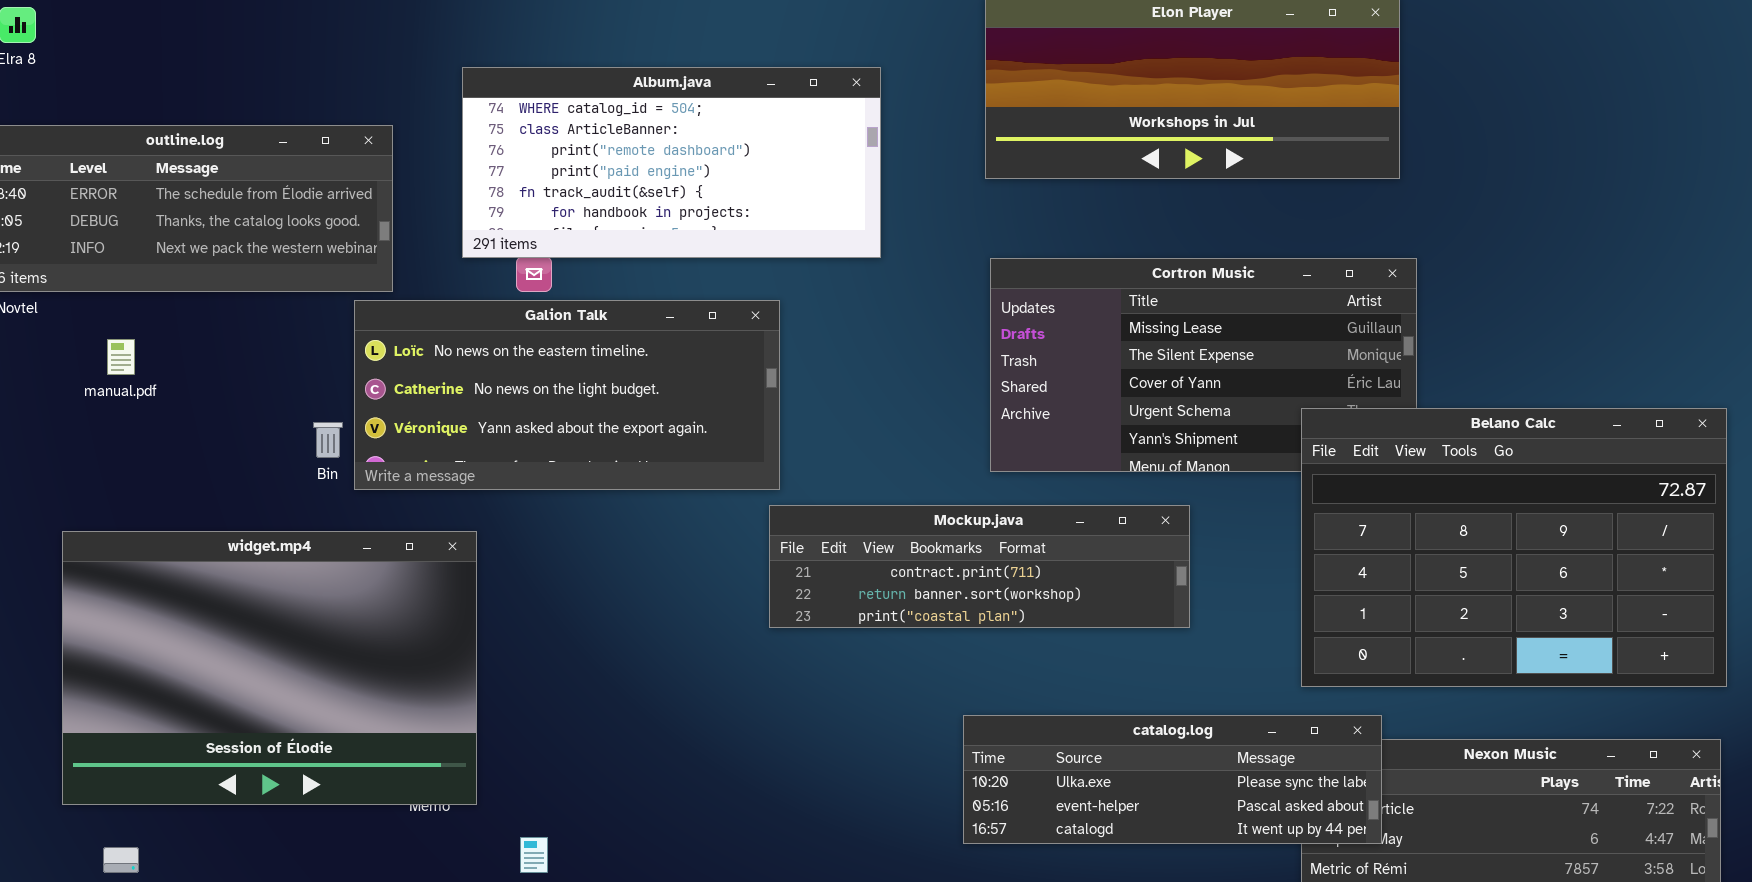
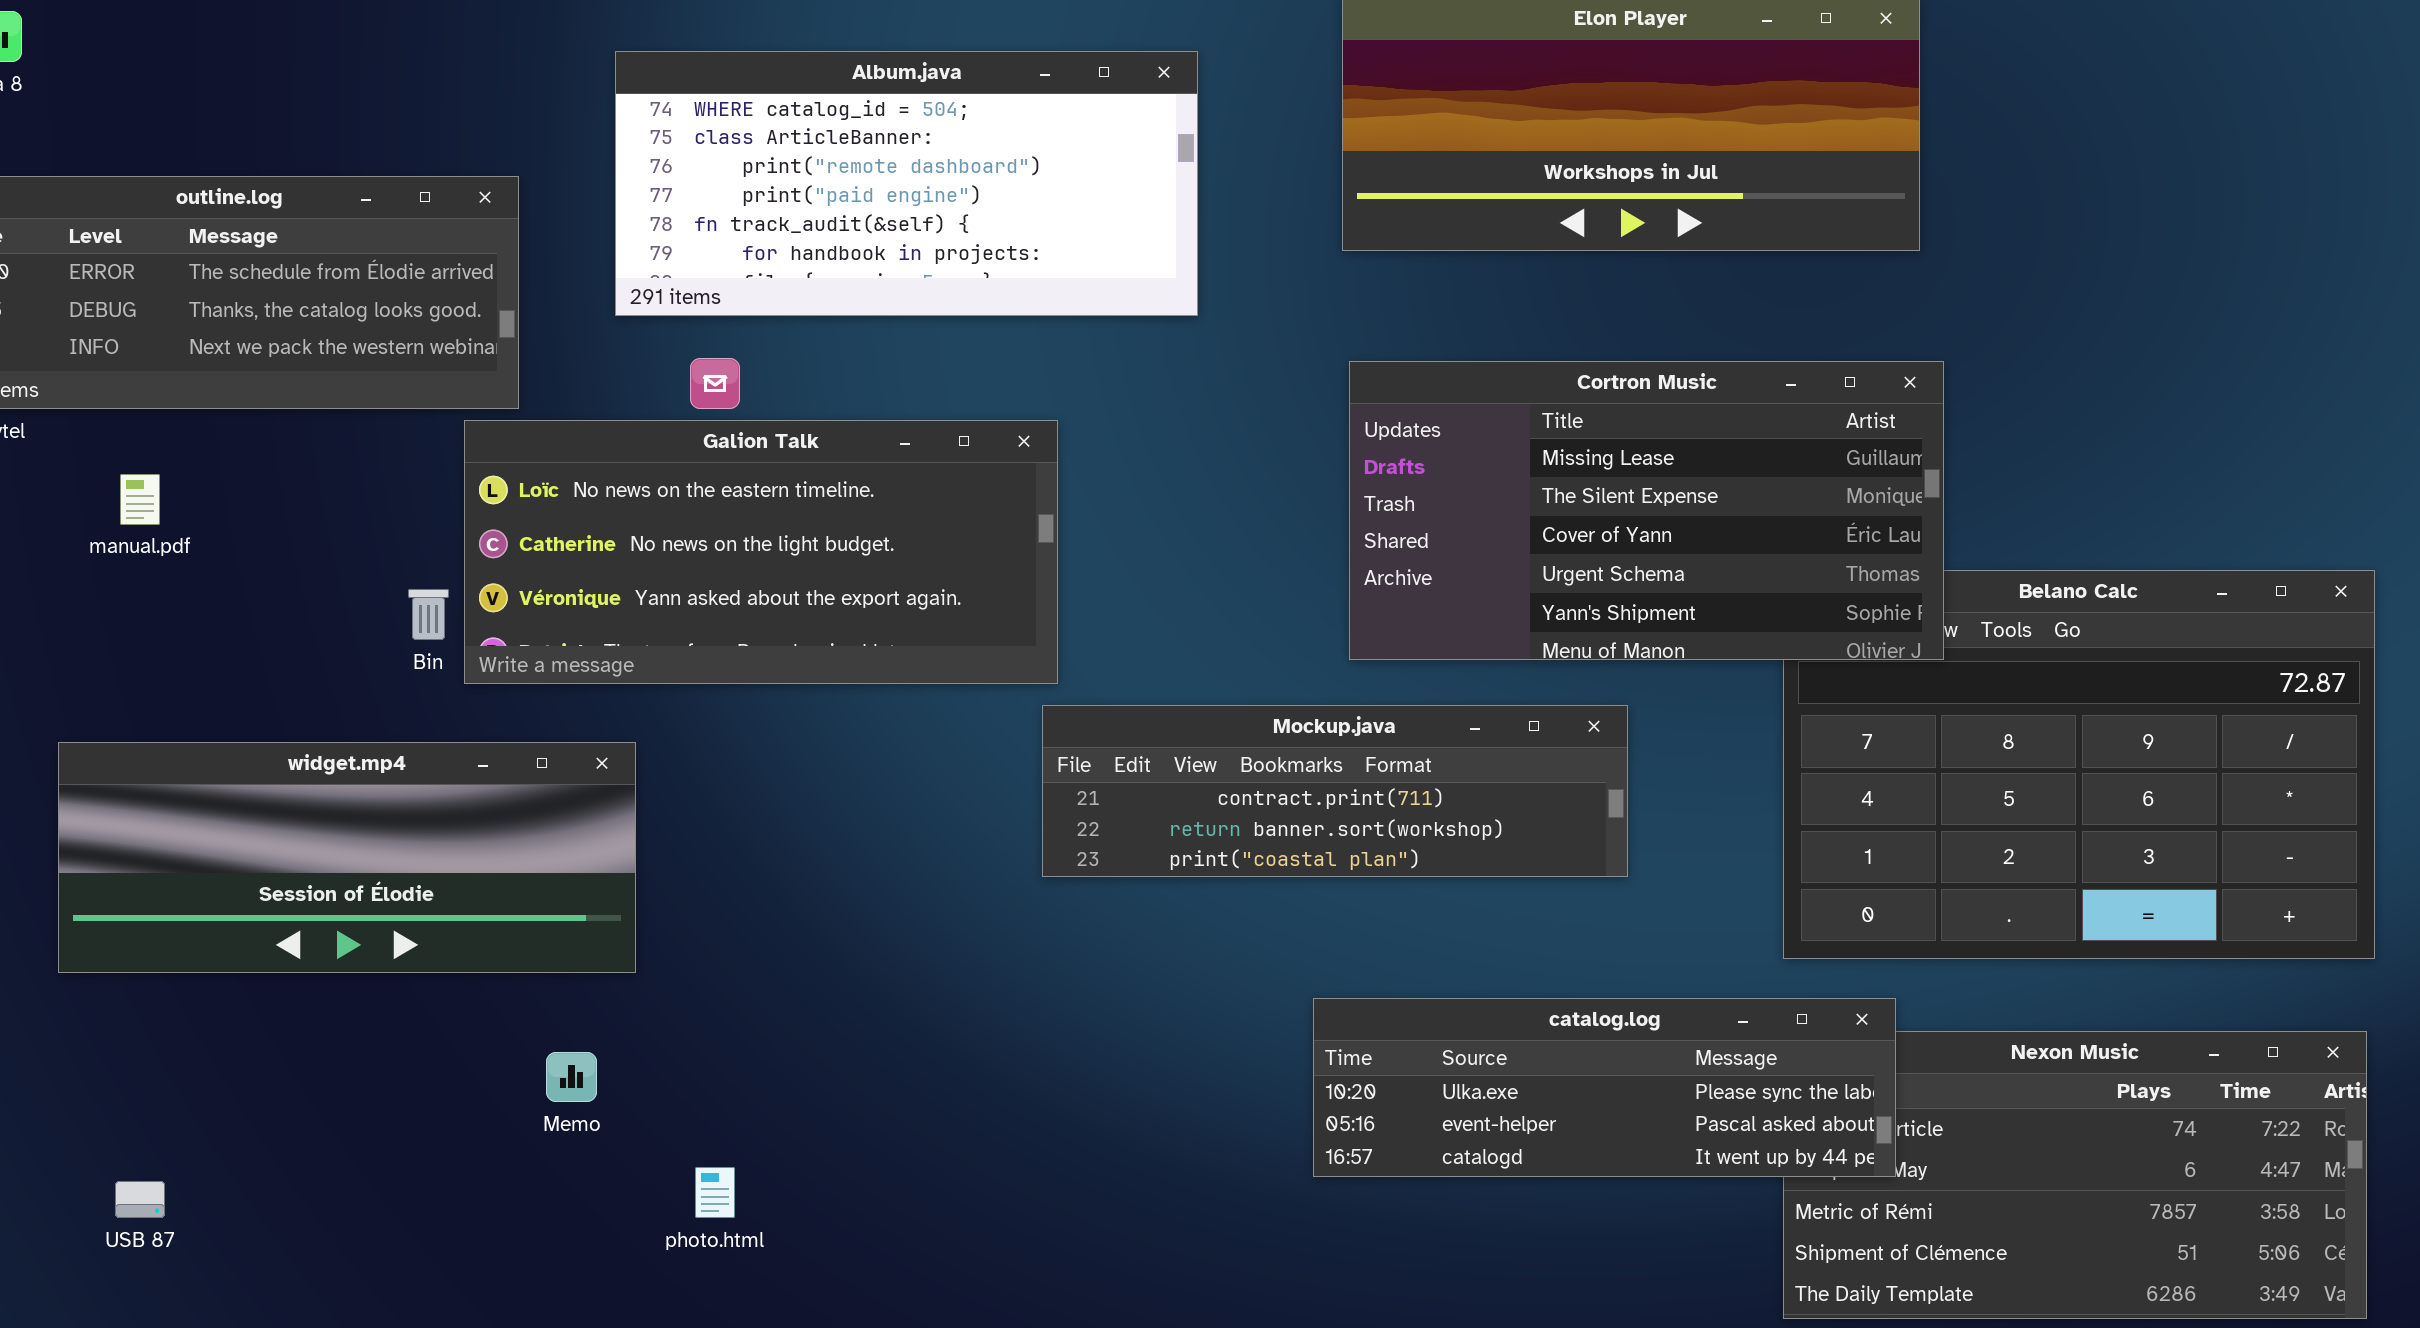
Album.java: [462,67,881,258] -> [615,51,1198,316], moved
Cortron Music: [990,258,1417,472] -> [1349,361,1944,660], raised
widget.mp4: [62,531,477,805] -> [58,742,636,973], resized

